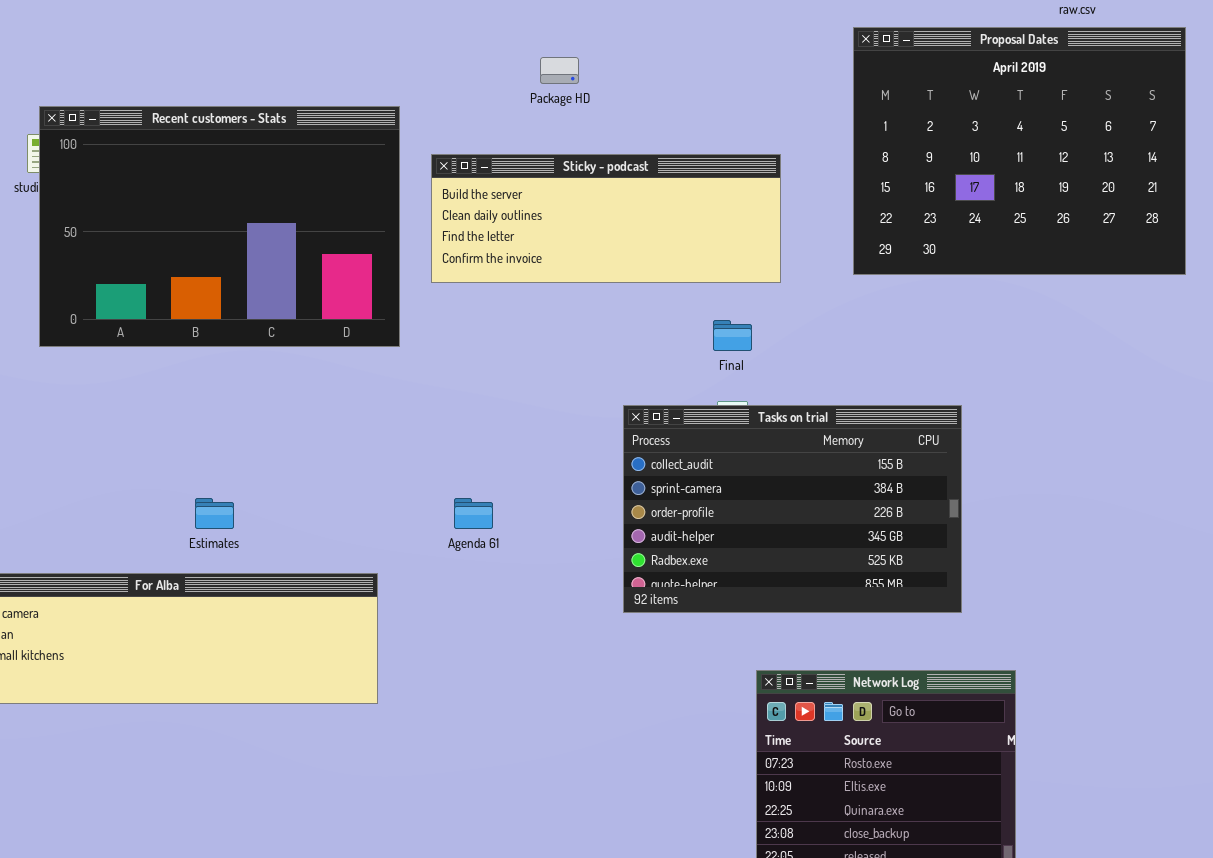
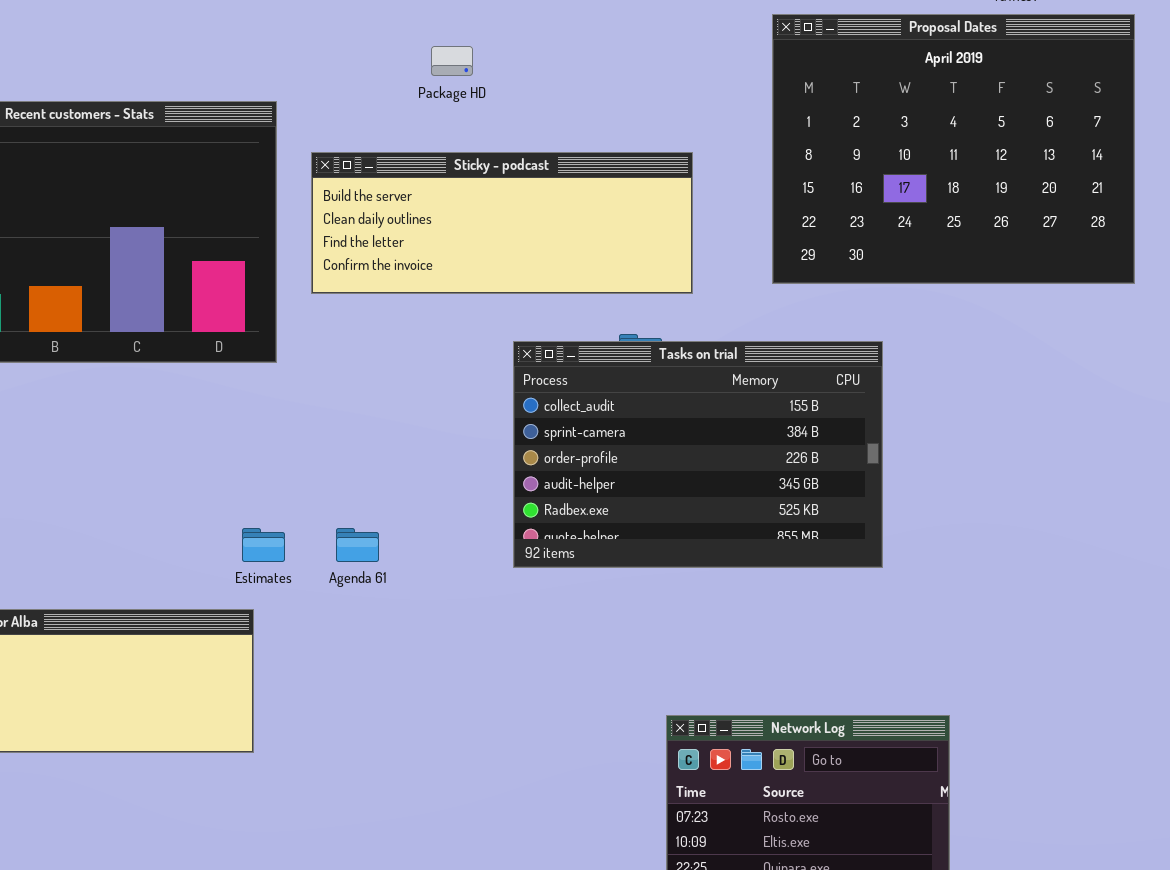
Tasks on trial: [623,405,962,613] -> [513,341,883,568], moved
Estimates: [195,498,234,529] -> [242,528,285,562], moved

